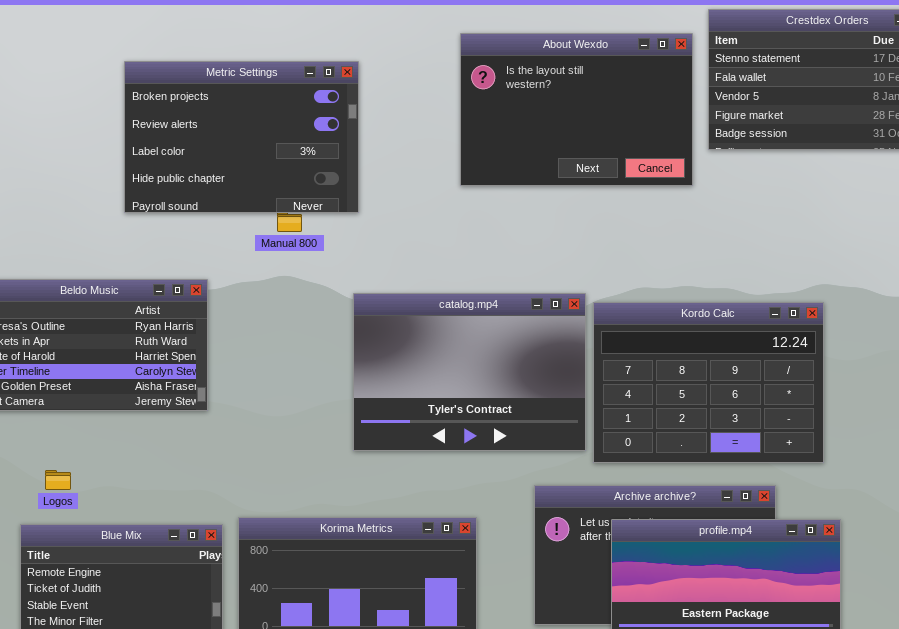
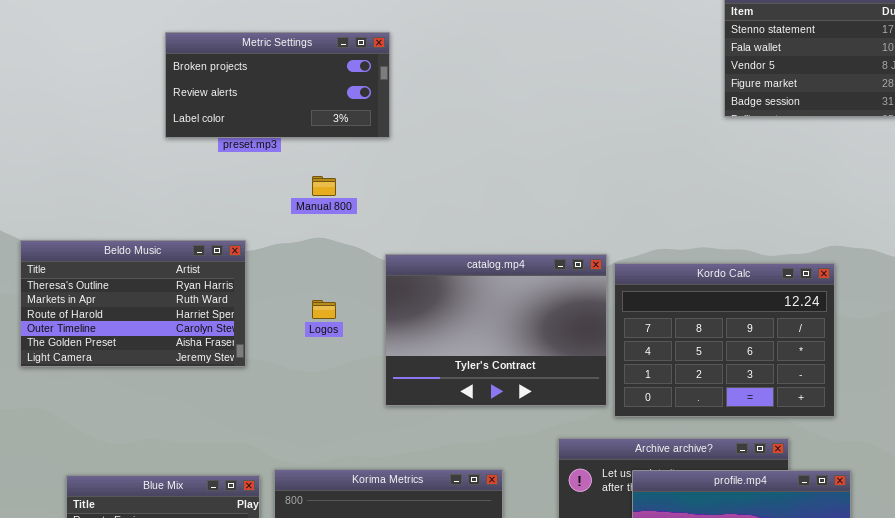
About Wexdo: [460,33,693,186] -> none, closed
Metric Settings: [124,61,359,213] -> [165,32,390,138], resized
Logos: [45,470,71,490] -> [312,300,336,319], moved

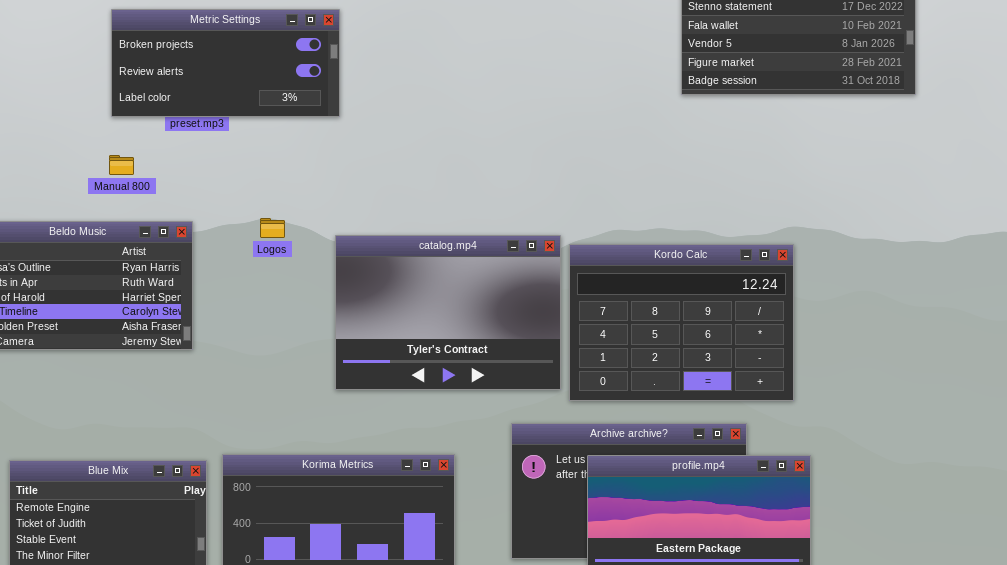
Manual 800: [312,176,336,196] -> [109,155,134,175], moved
Logos: [312,300,336,319] -> [260,218,285,238], moved

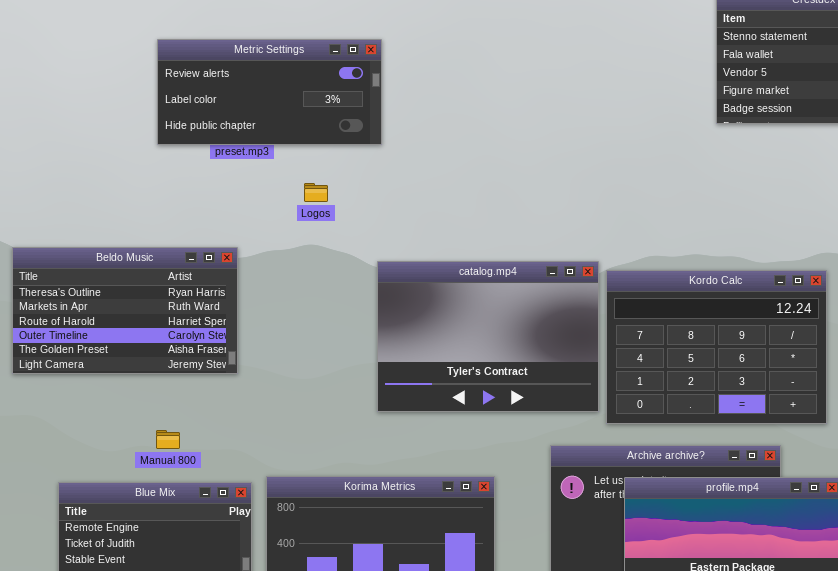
Metric Settings: [111,9,340,117] -> [157,39,382,145], scrolled down 1 row
Manual 800: [109,155,134,175] -> [156,430,180,449], moved
Logos: [260,218,285,238] -> [304,183,328,202], moved

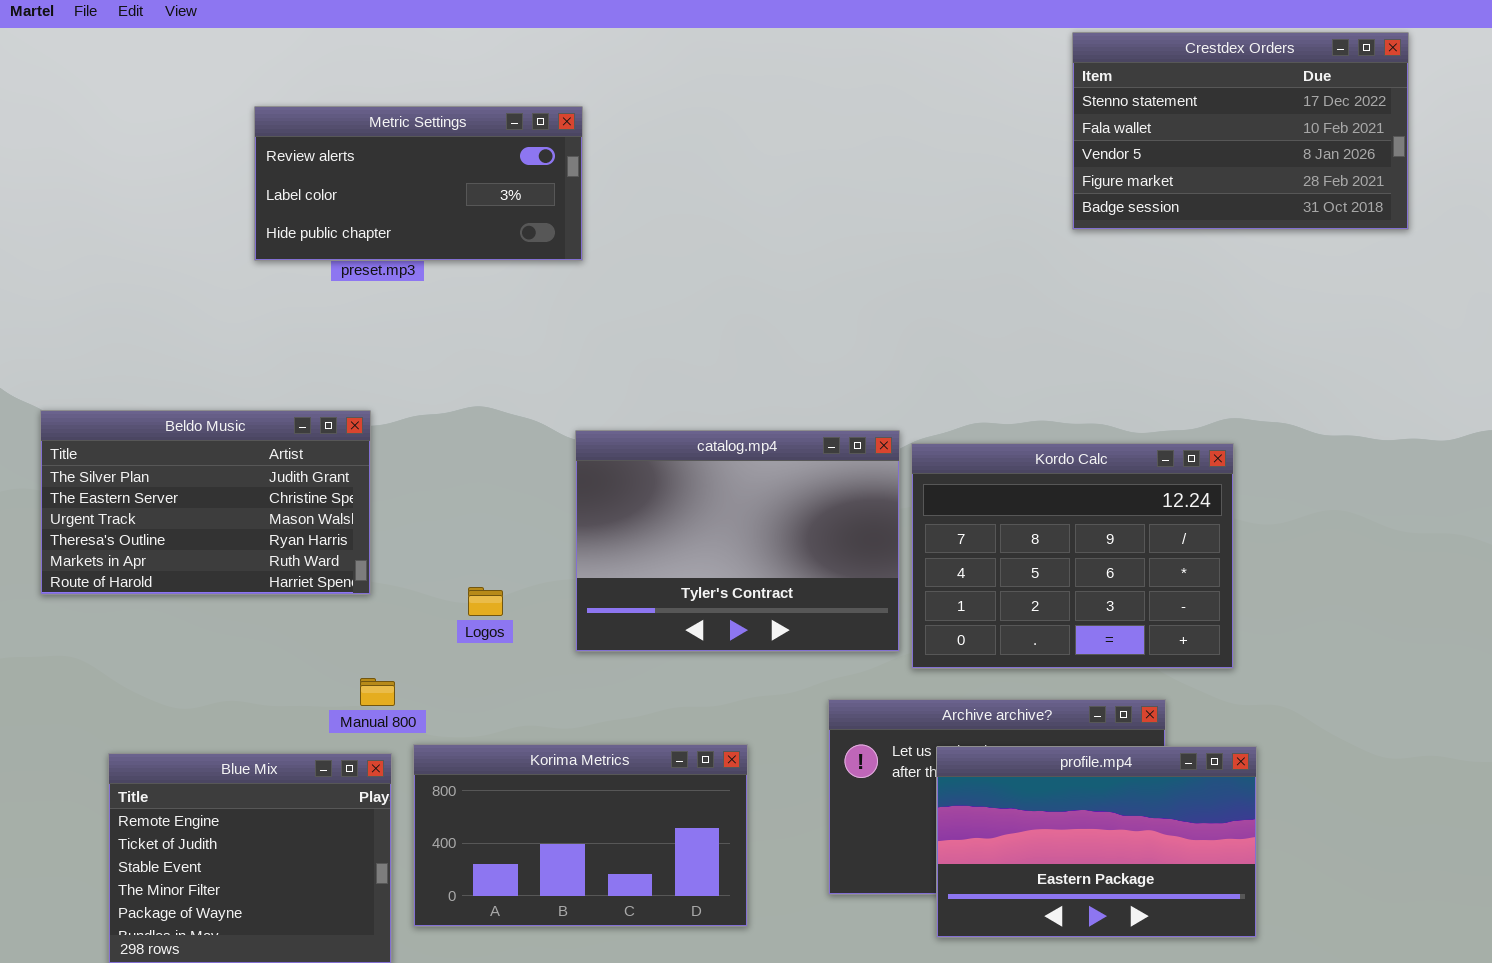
Logos: [304,183,328,202] -> [468,587,503,616], moved
Beldo Music: [12,247,238,374] -> [40,410,371,595], scrolled up 3 rows
Manual 800: [156,430,180,449] -> [360,678,395,706], moved

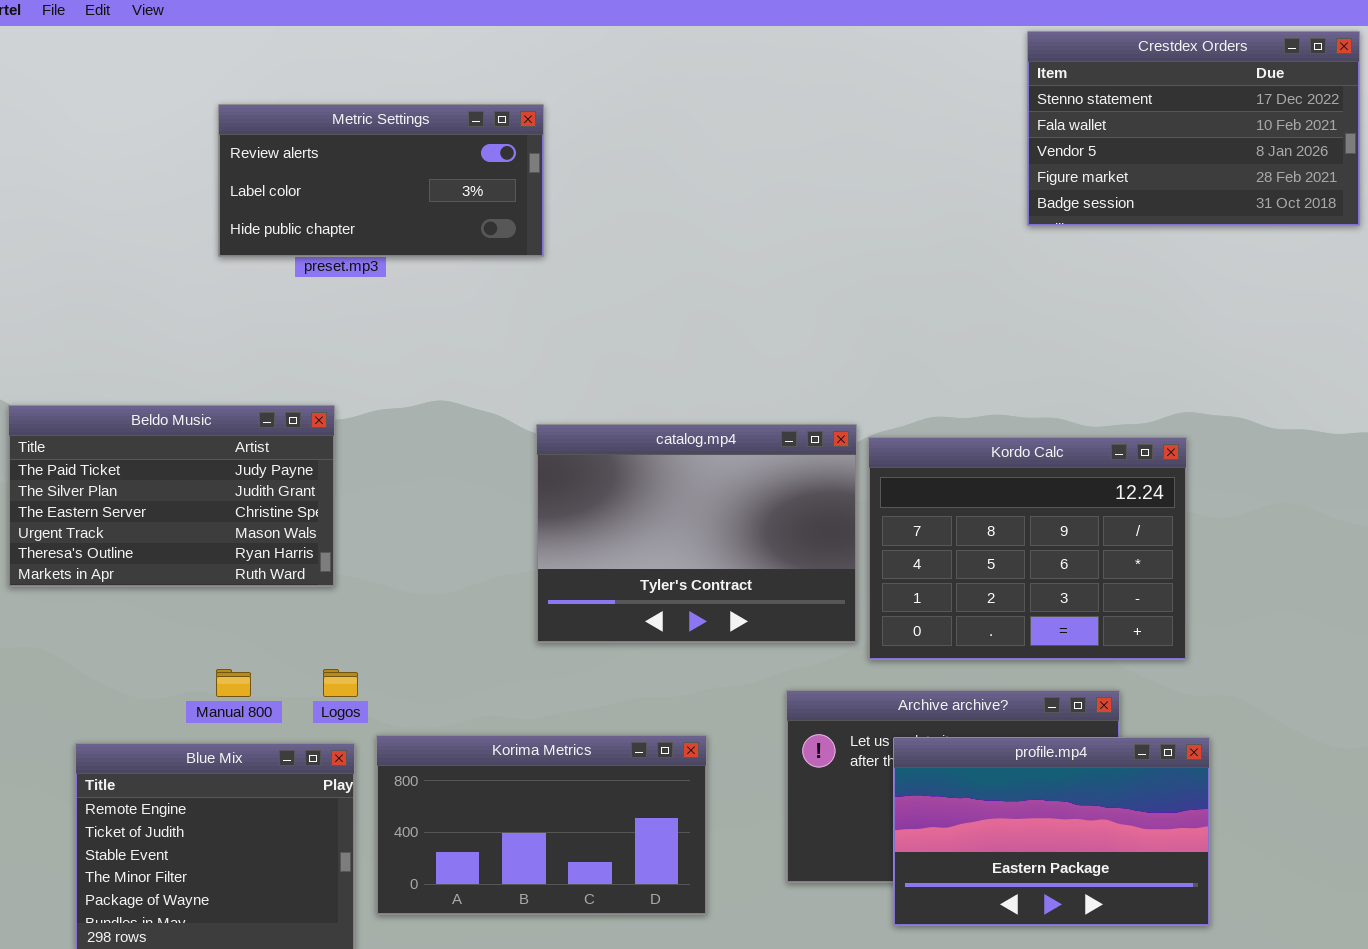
Beldo Music: [40,410,371,595] -> [8,405,335,587], scrolled up 1 row
Logos: [468,587,503,616] -> [323,669,358,697], moved
Manual 800: [360,678,395,706] -> [216,669,251,697], moved

